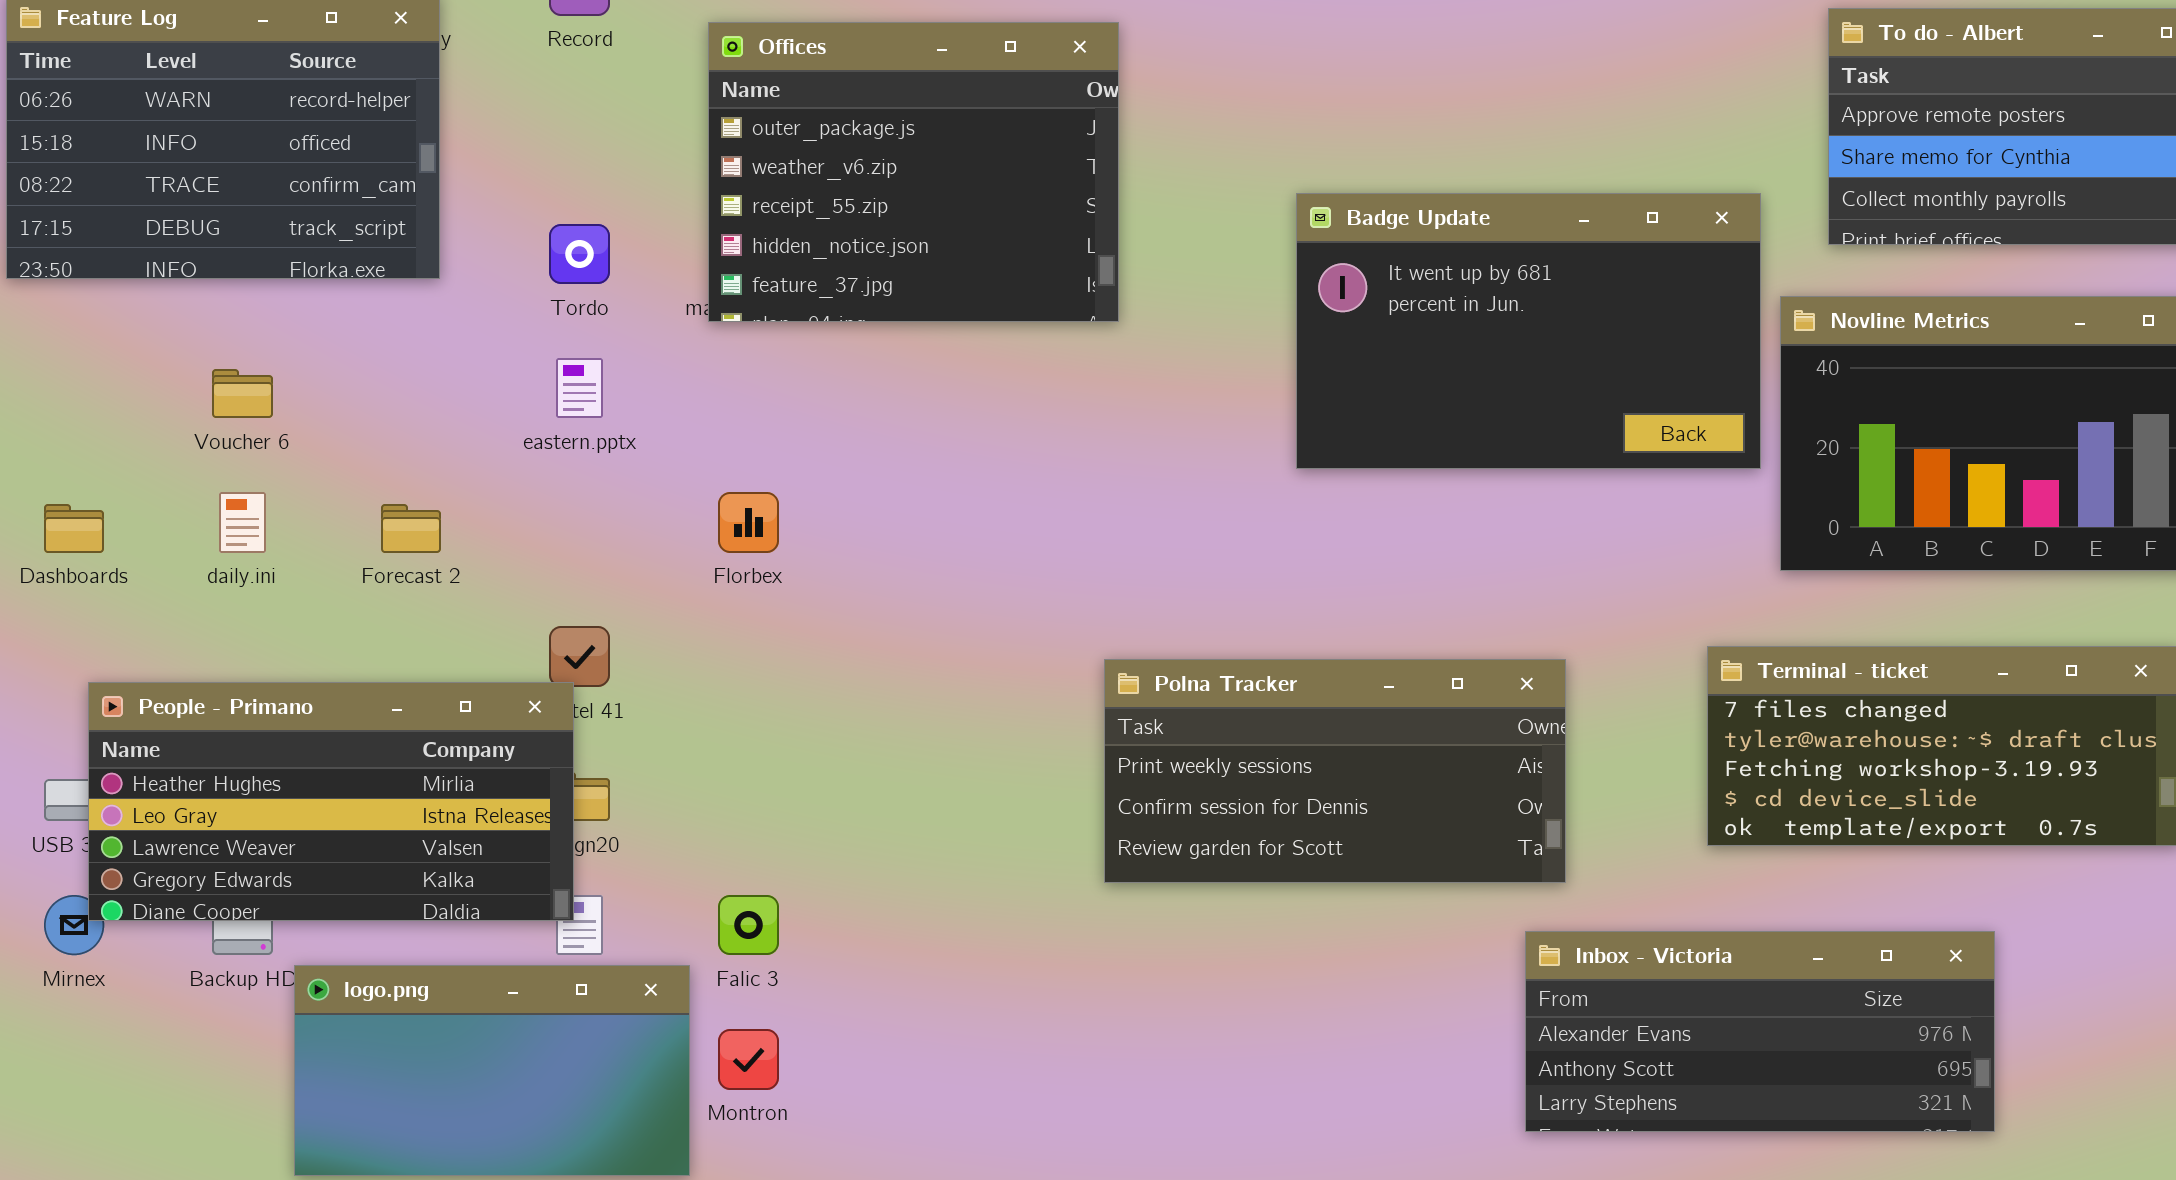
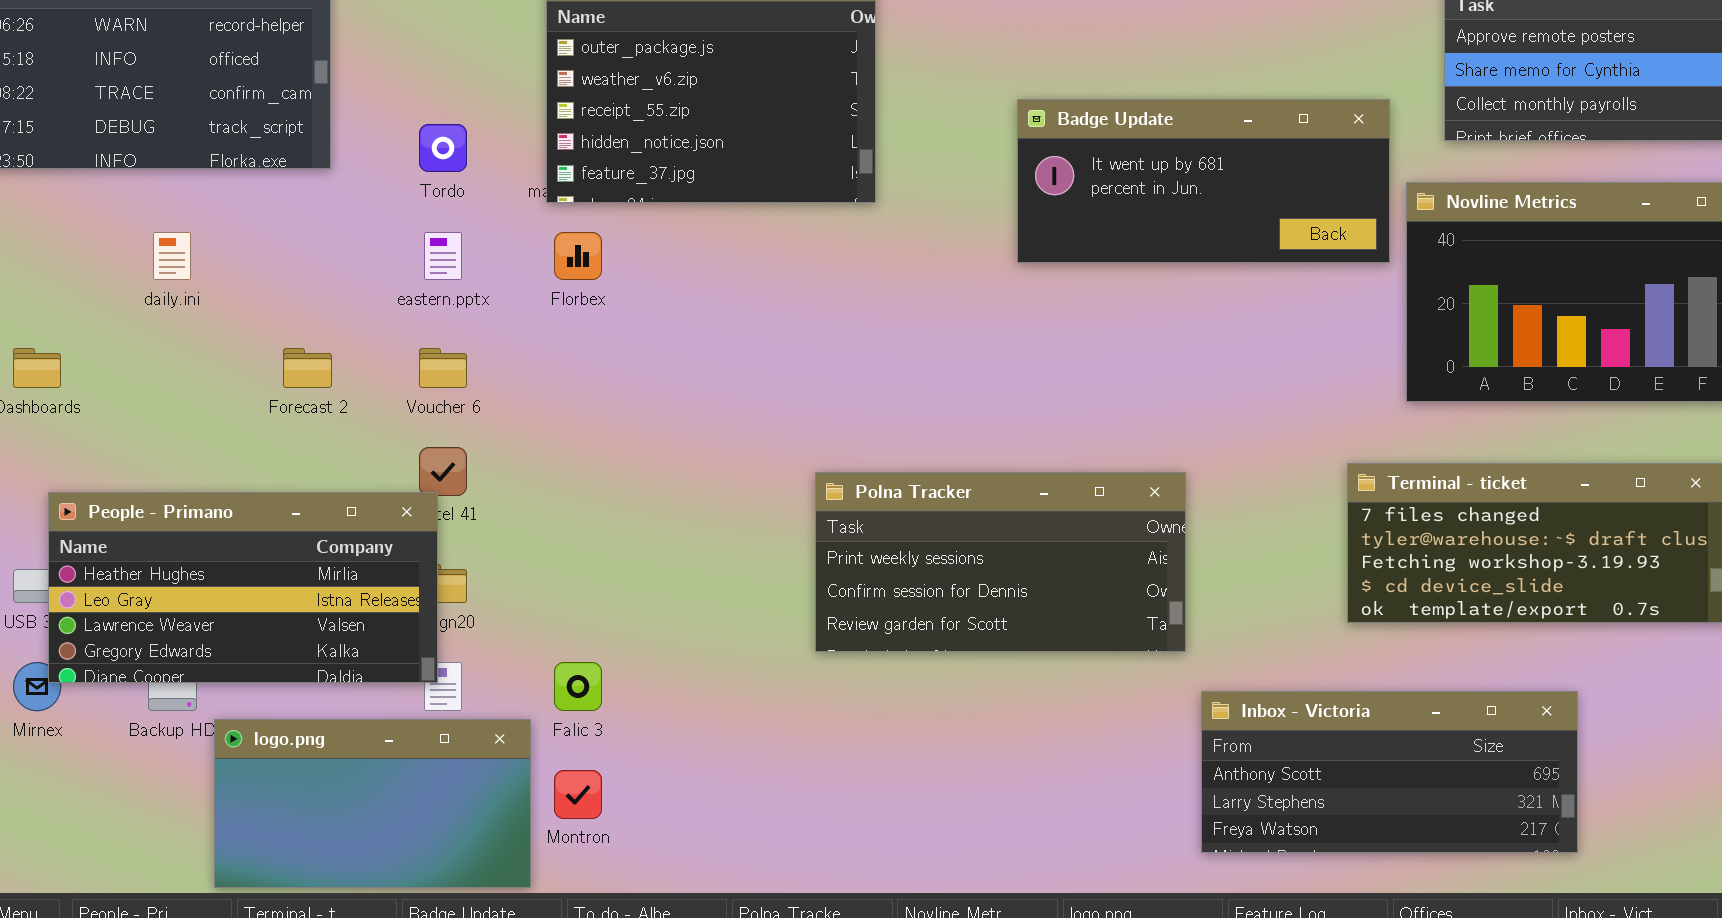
Badge Update: [1296,193,1761,469] -> [1017,99,1390,263], resized
Voucher 6: [212,369,273,418] -> [419,348,467,388], moved
daily.ini: [219,492,266,553] -> [153,232,191,280], moved
Florbex: [718,492,779,553] -> [554,232,602,280], moved
Polna Tracker: [1104,659,1566,883] -> [815,472,1186,652], moved
Inbox - Victoria: [1525,931,1995,1132] -> [1201,691,1578,853], scrolled down 1 row

